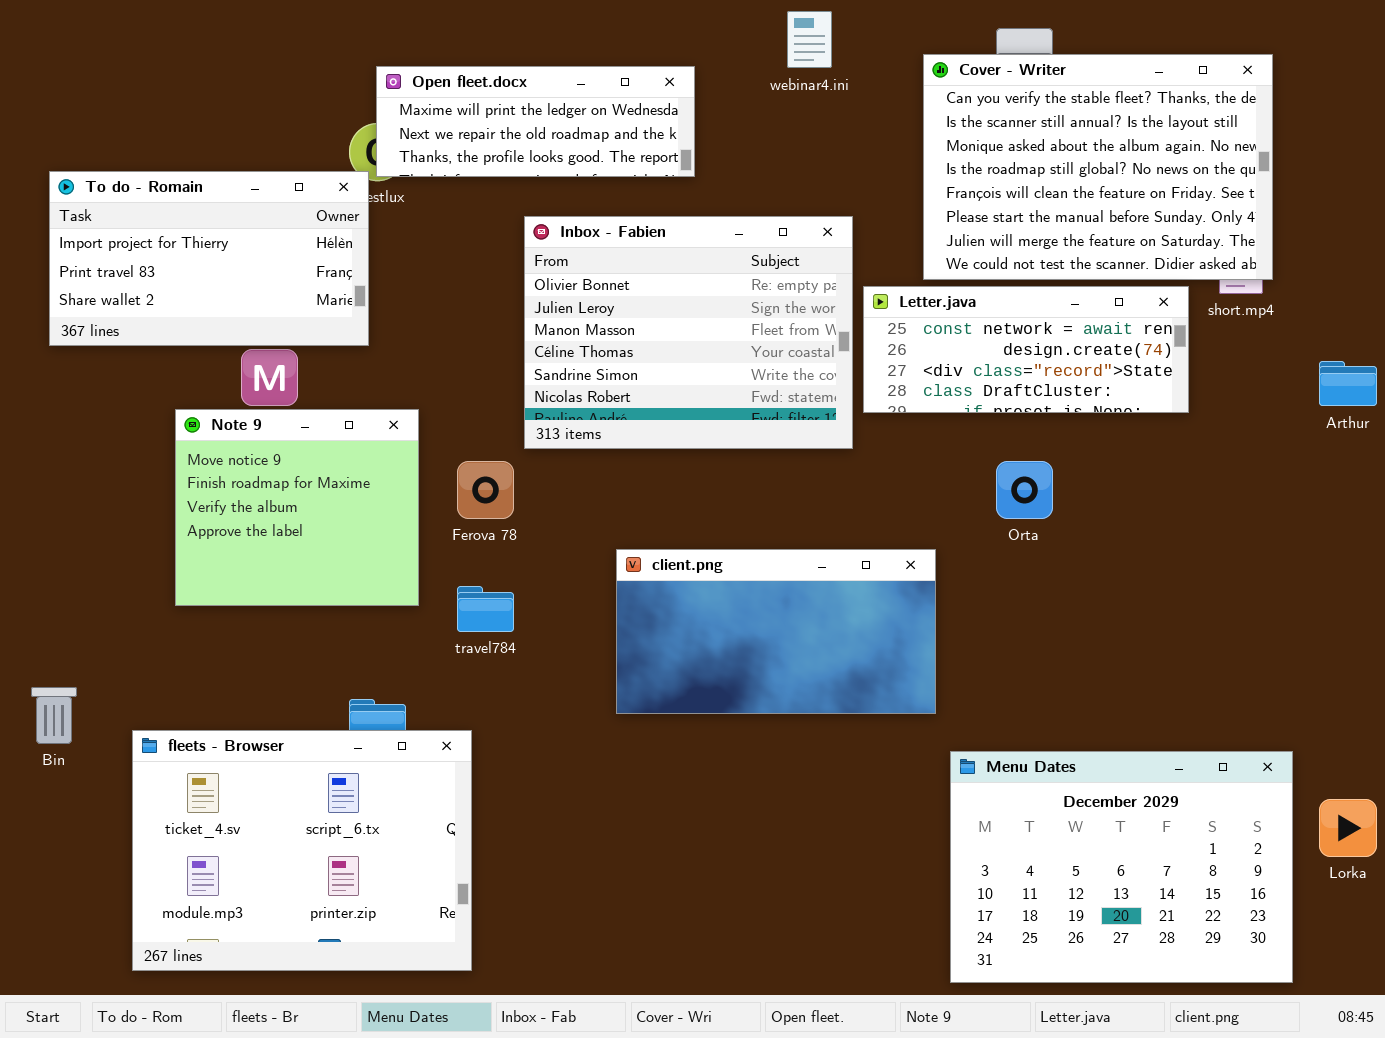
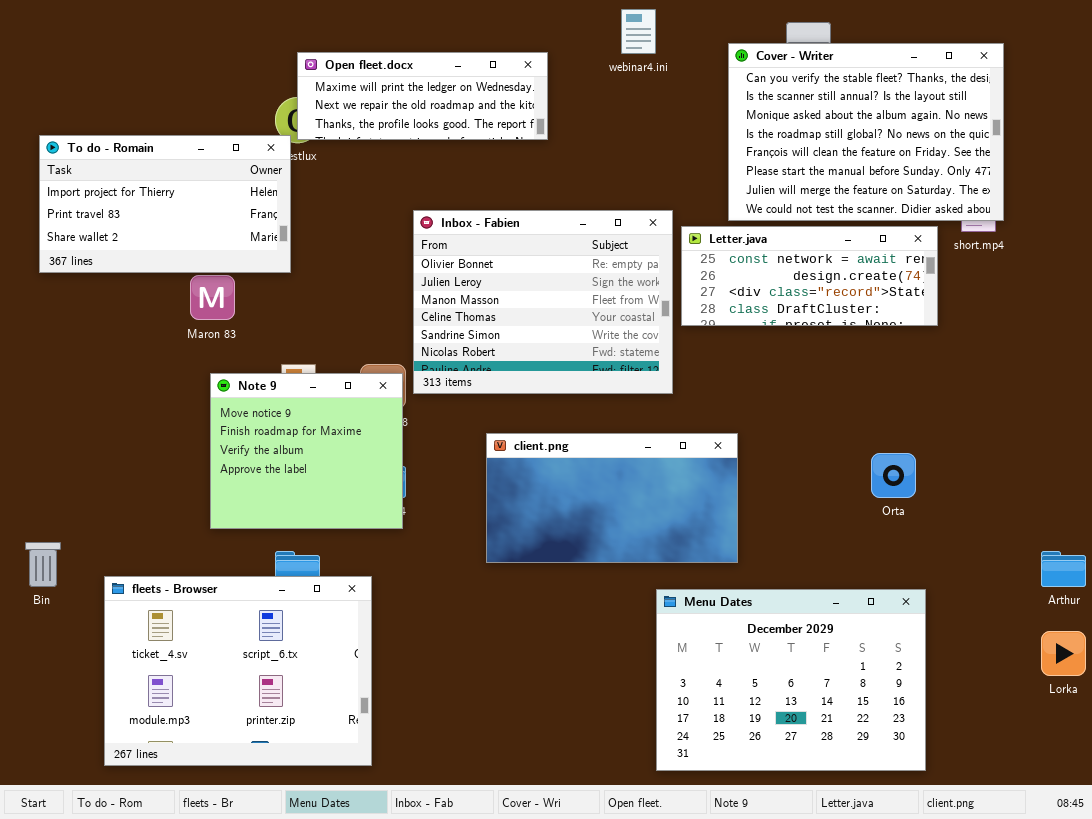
Inbox - Fabien: [524,216,853,449] -> [413,210,673,394], moved
Arthur: [1319,361,1377,406] -> [1041,551,1086,587], moved
Note 9: [175,409,419,606] -> [210,373,403,529], moved
Orta: [996,461,1053,519] -> [871,453,916,498], moved
Menu Dates: [950,751,1293,983] -> [656,589,926,771], moved

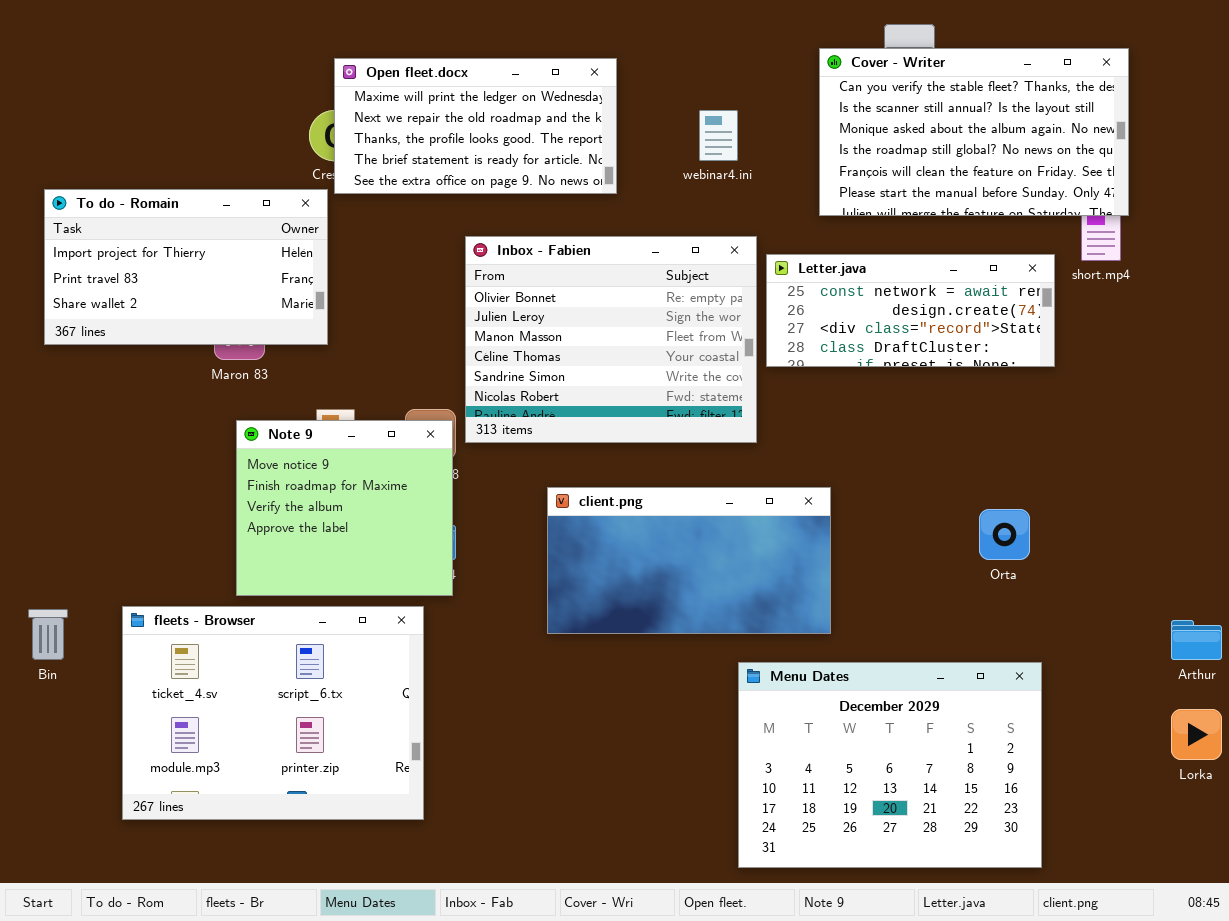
webinar4.ini: [621,9,656,54] -> [699,110,738,161], moved
Cover - Writer: [728,43,1004,221] -> [819,48,1129,216], resized
Open fleet.docx: [297,52,548,140] -> [334,58,617,194], resized
To do - Romain: [39,135,291,273] -> [44,189,328,345], moved
fleets - Browser: [104,576,372,766] -> [122,606,424,820], moved

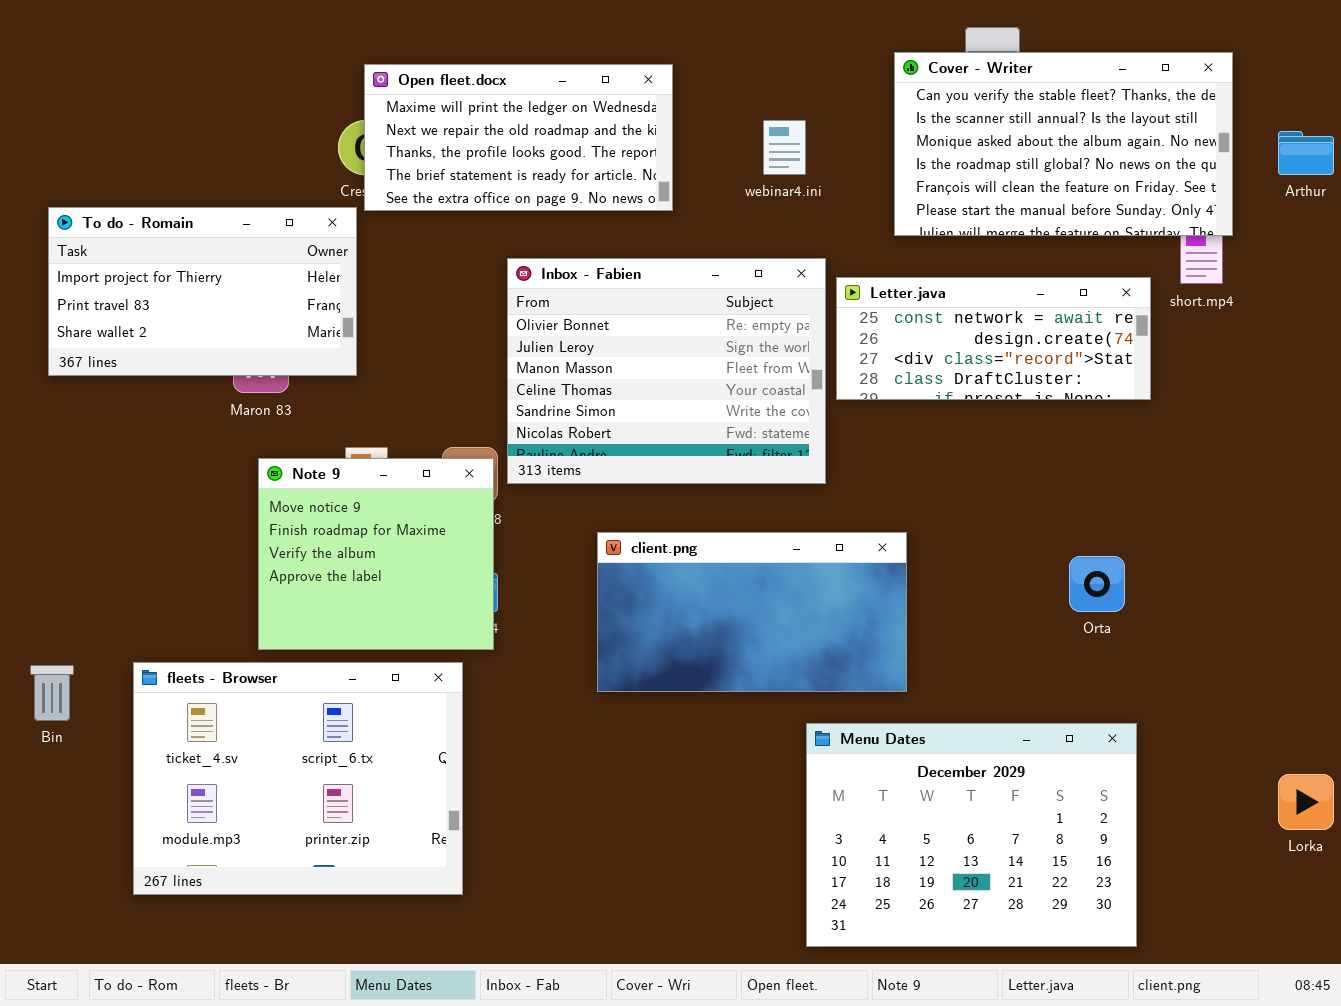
Arthur: [1171,620,1222,660] -> [1278,131,1334,175], moved

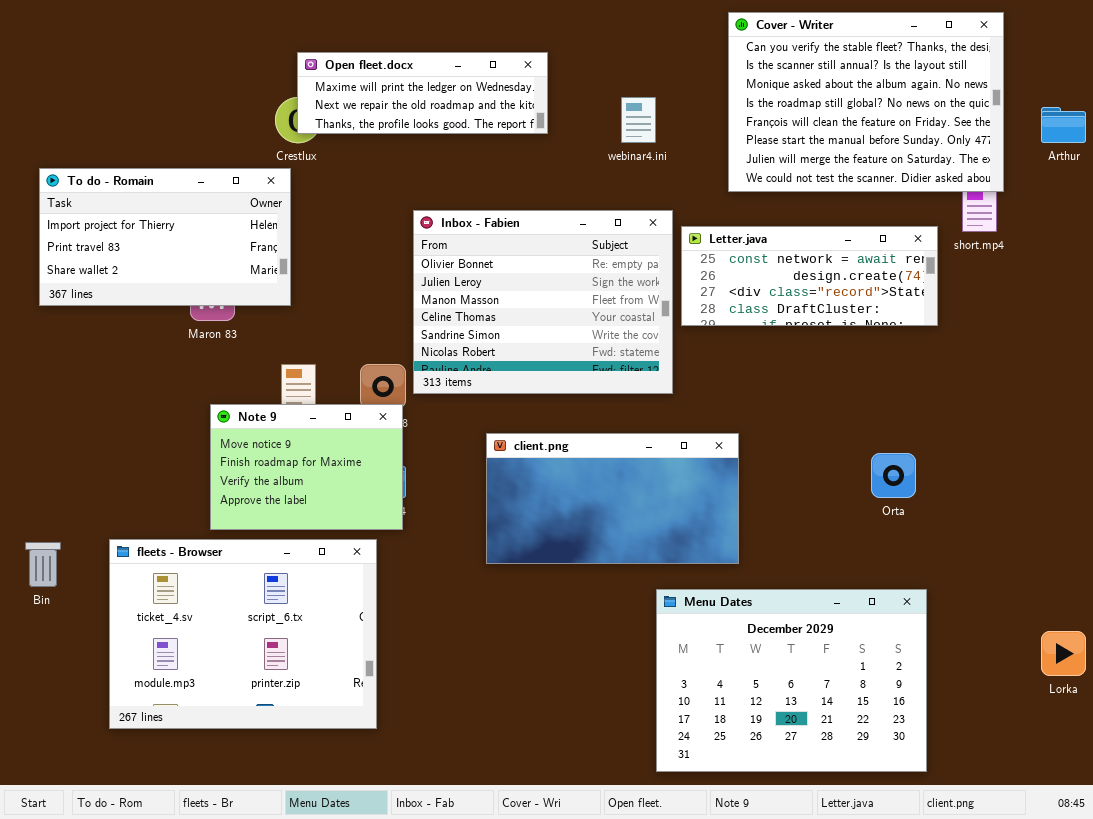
Cover - Writer: [894,52,1233,236] -> [728,12,1004,192], resized
Open fleet.docx: [364,64,673,211] -> [297,52,548,134], resized
Note 9: [258,458,494,650] -> [210,404,403,530], resized

